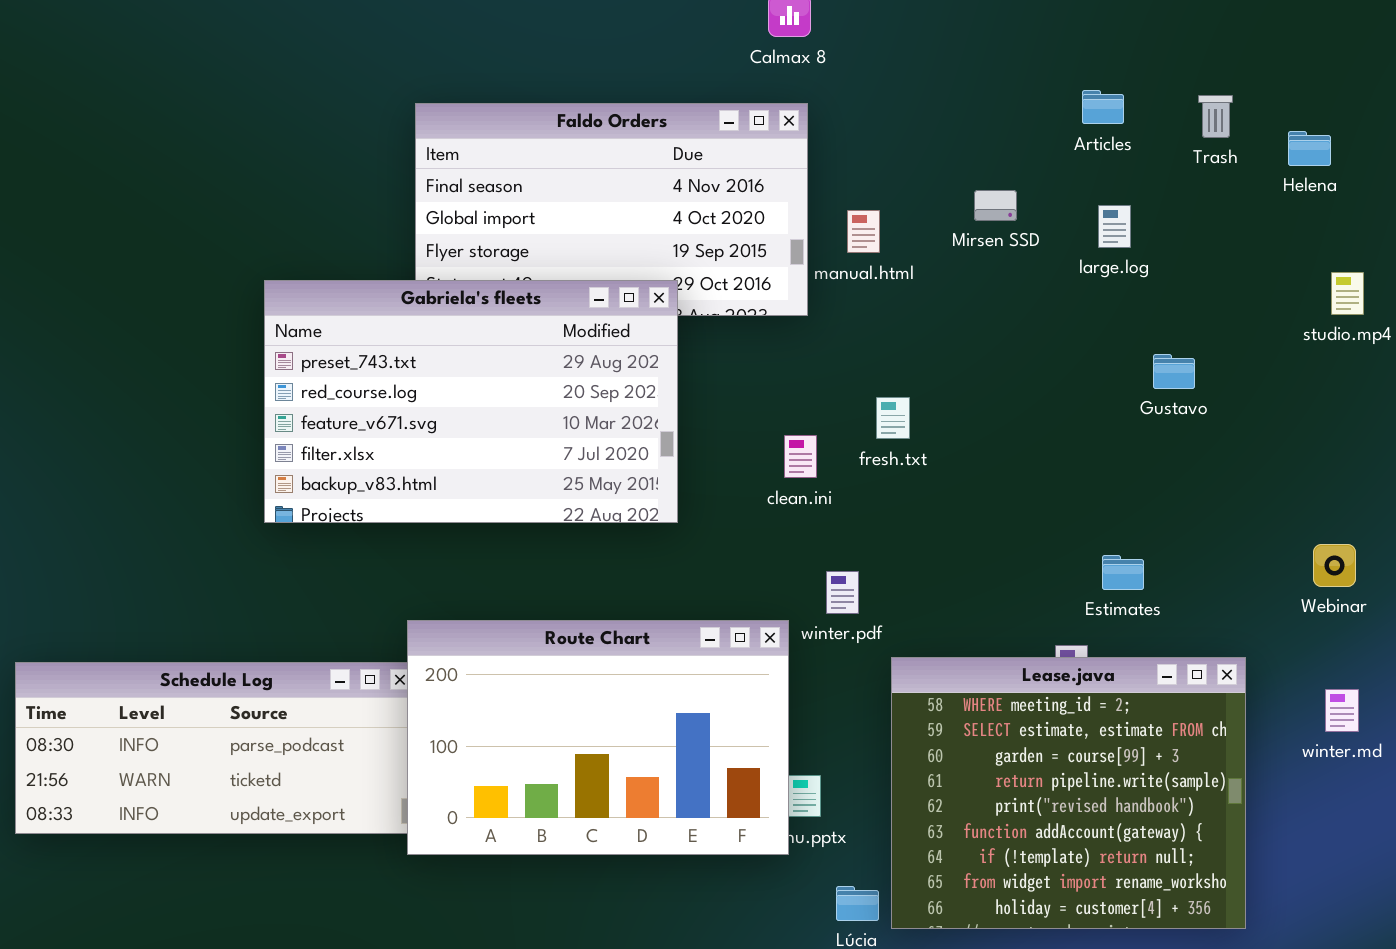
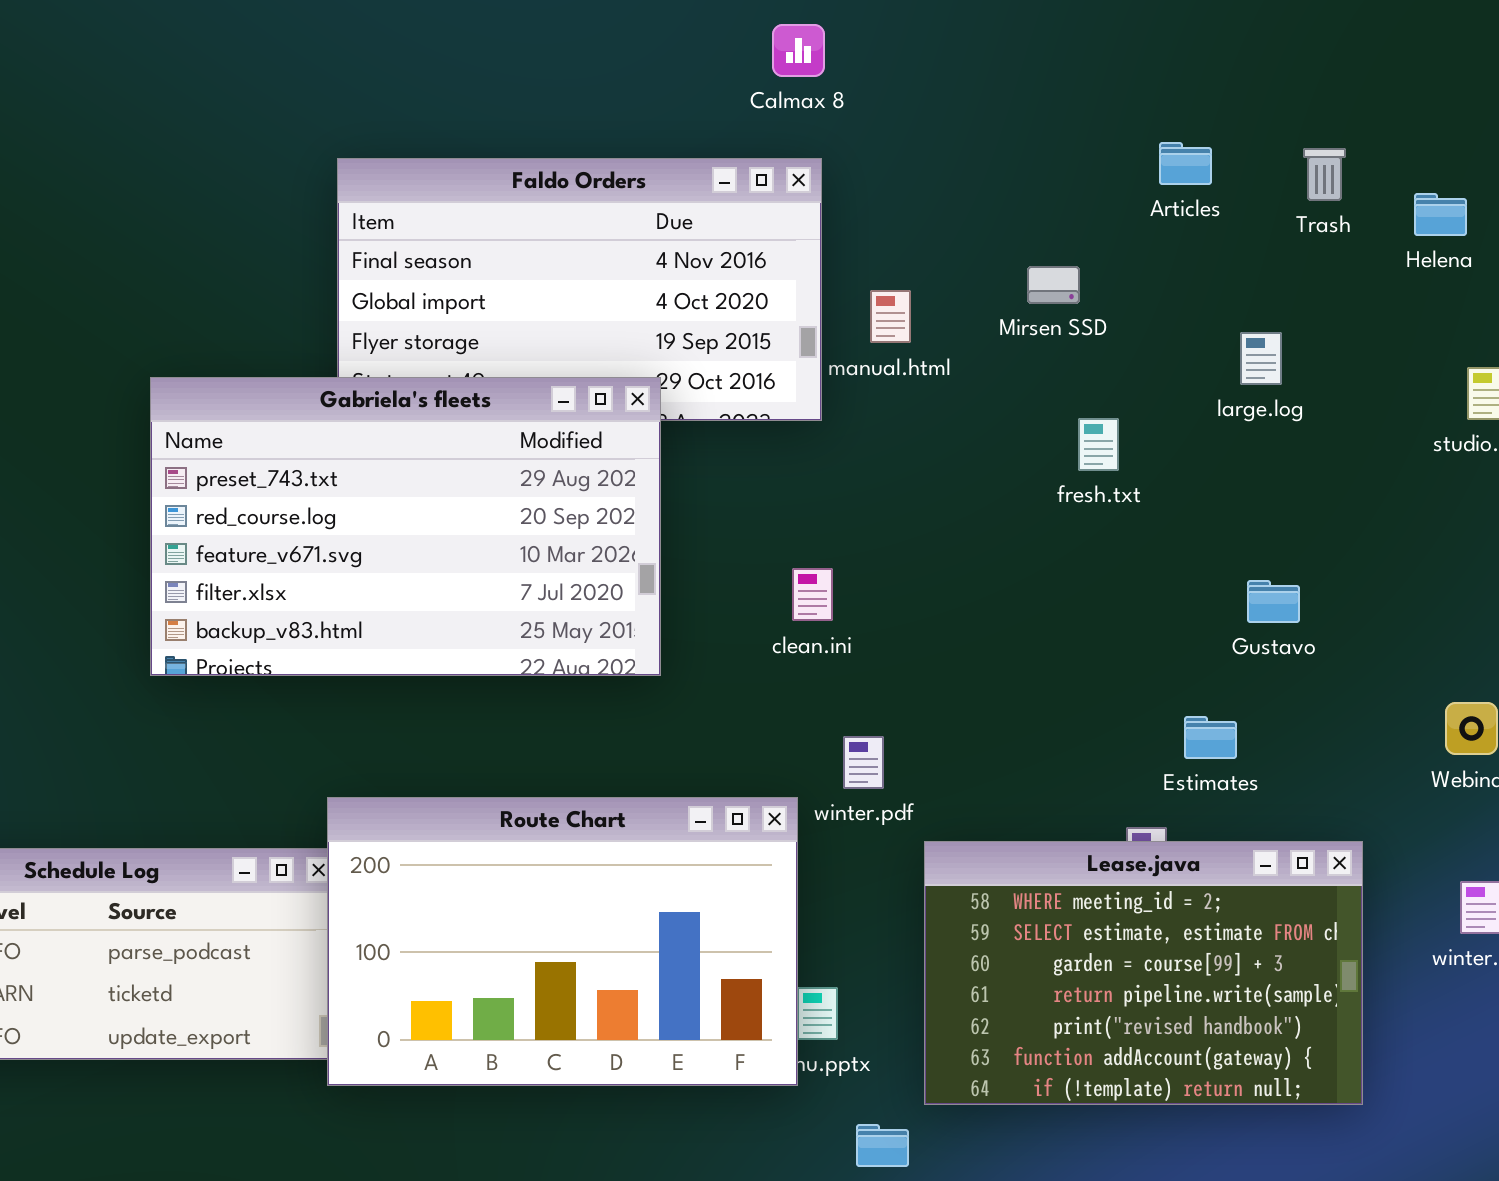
large.log: [1098,205,1131,248] -> [1240,332,1282,385], moved
Gustavo: [1153,354,1195,389] -> [1247,580,1300,623], moved
fresh.txt: [876,397,910,439] -> [1078,418,1119,471], moved
Lease.java: [891,657,1246,929] -> [924,841,1363,1105], resized

